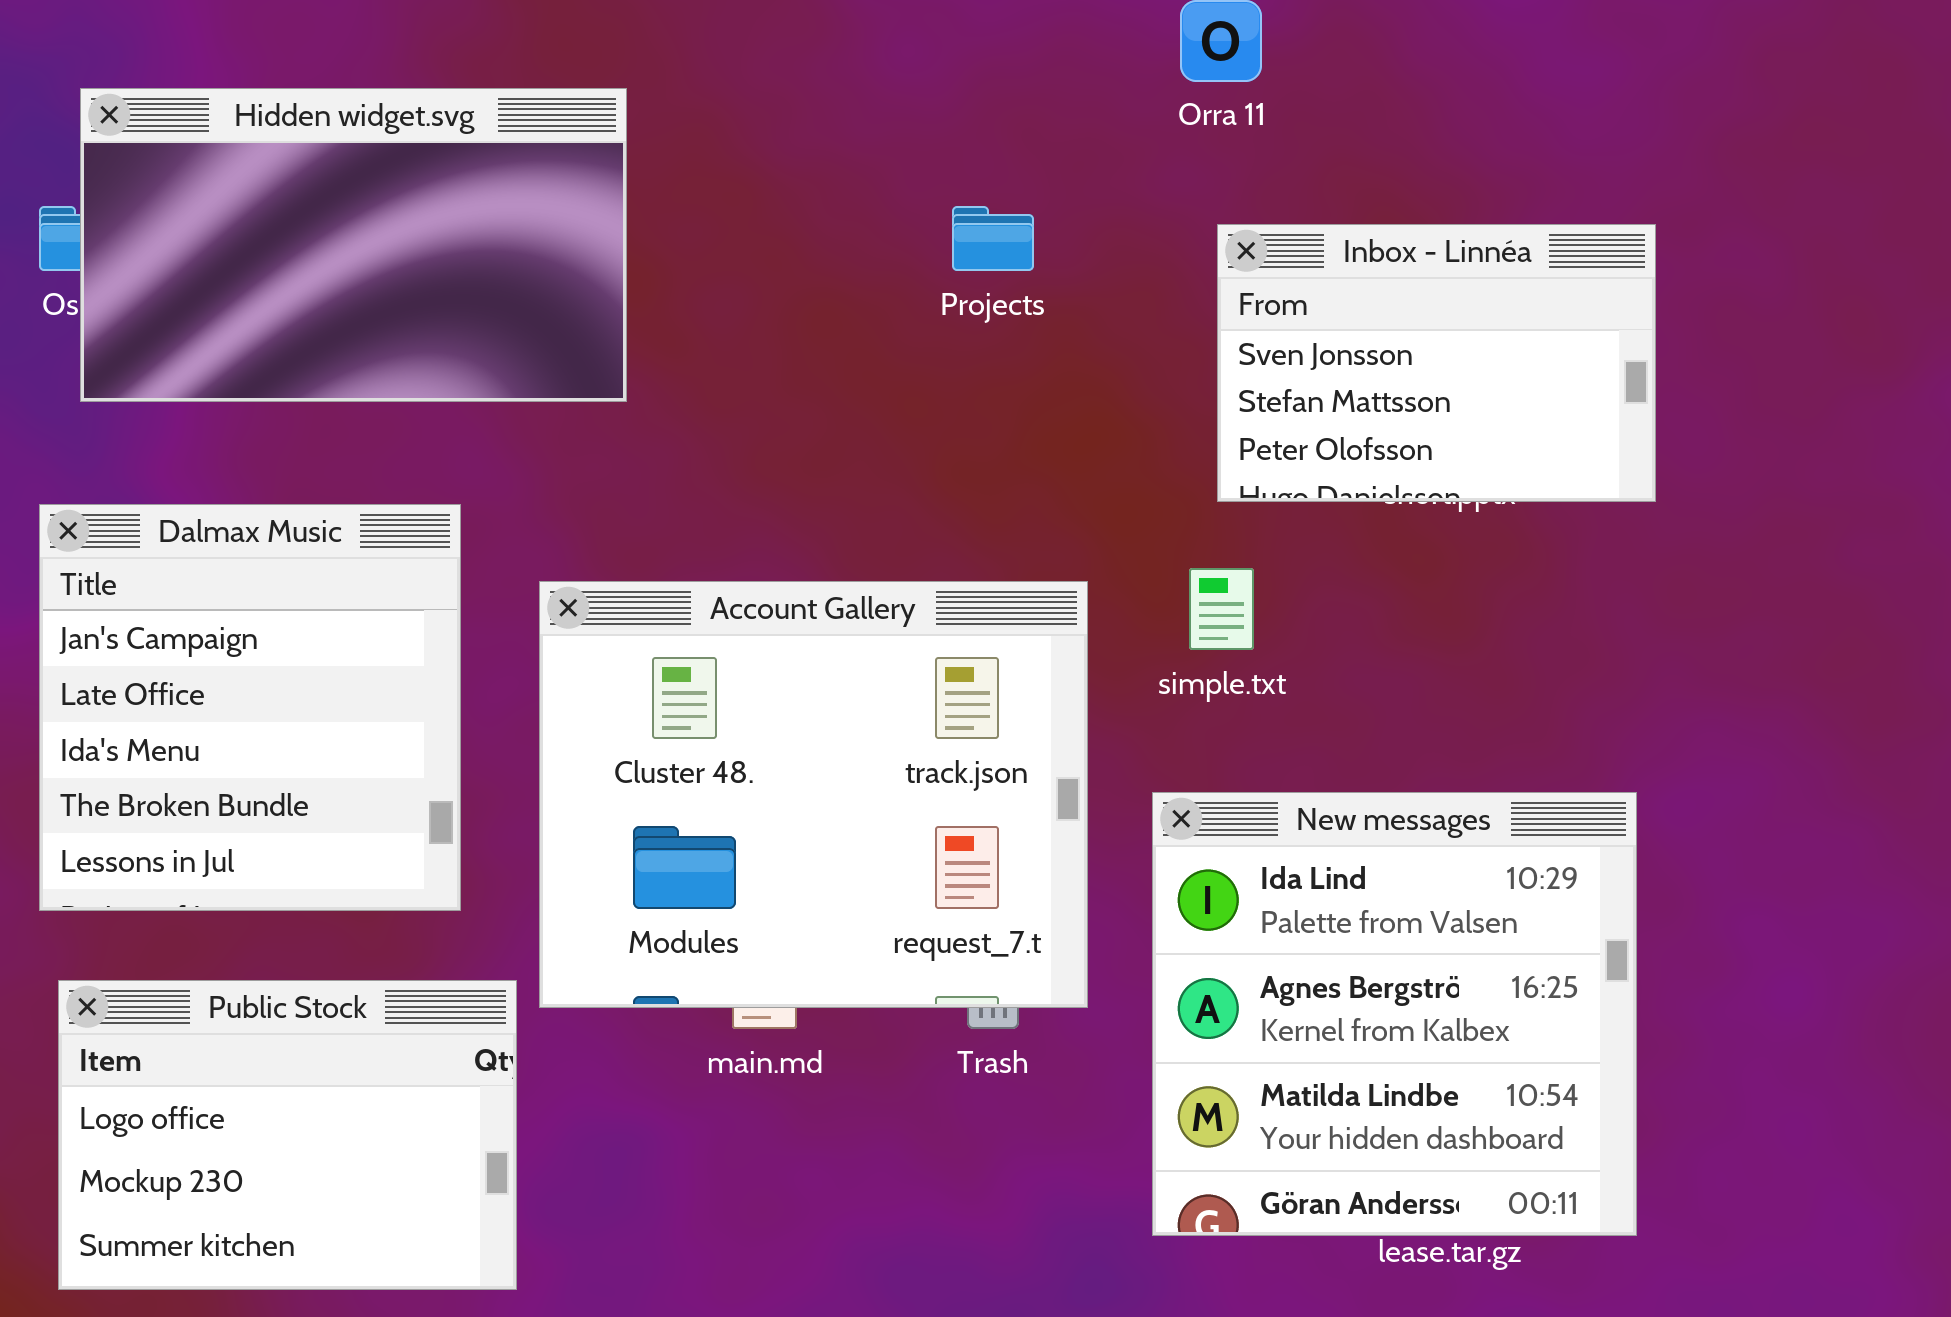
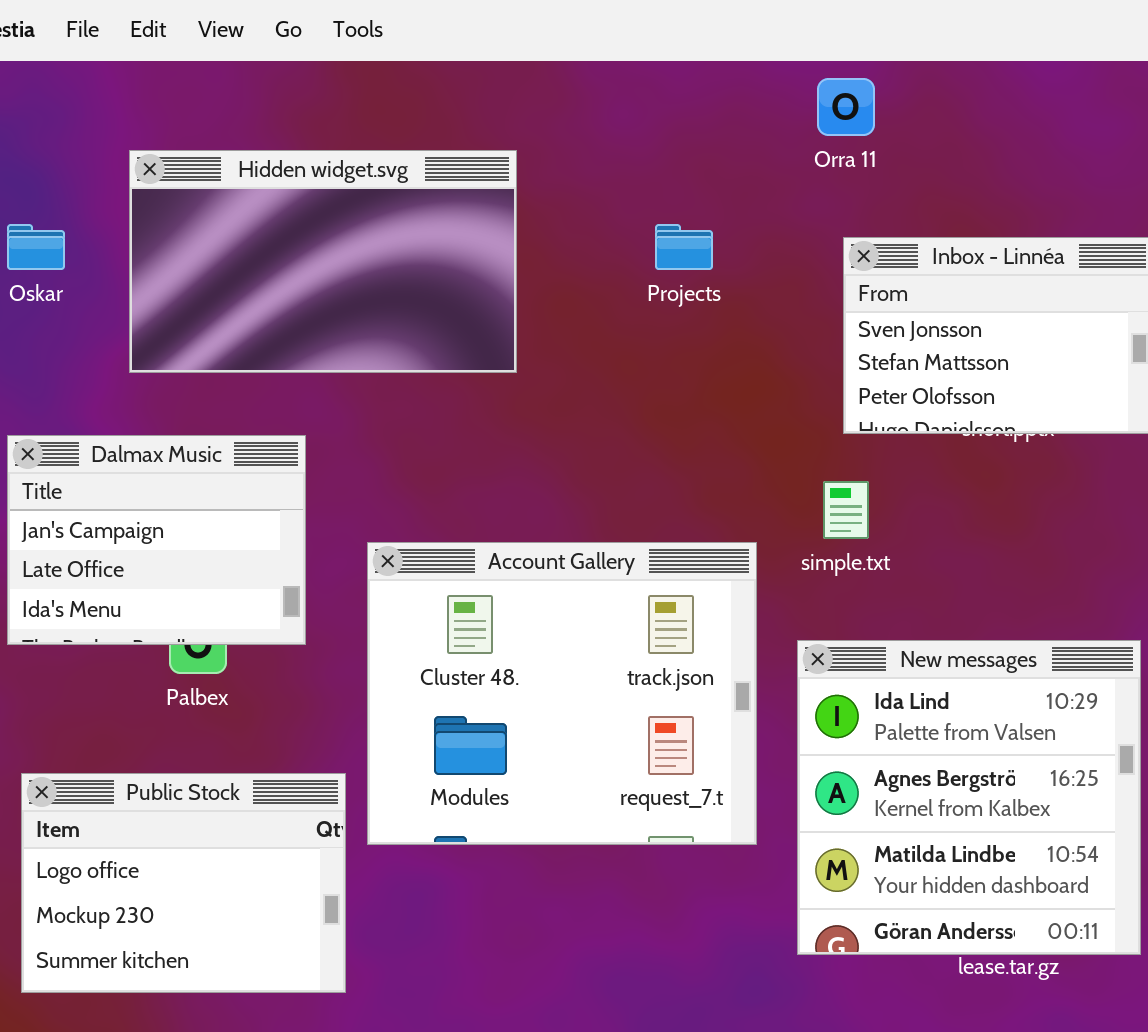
Hidden widget.svg: [80,88,627,402] -> [129,150,517,373], moved
Dalmax Music: [39,504,461,911] -> [7,435,306,645], resized
Account Gallery: [539,581,1088,1008] -> [367,542,757,845], moved

